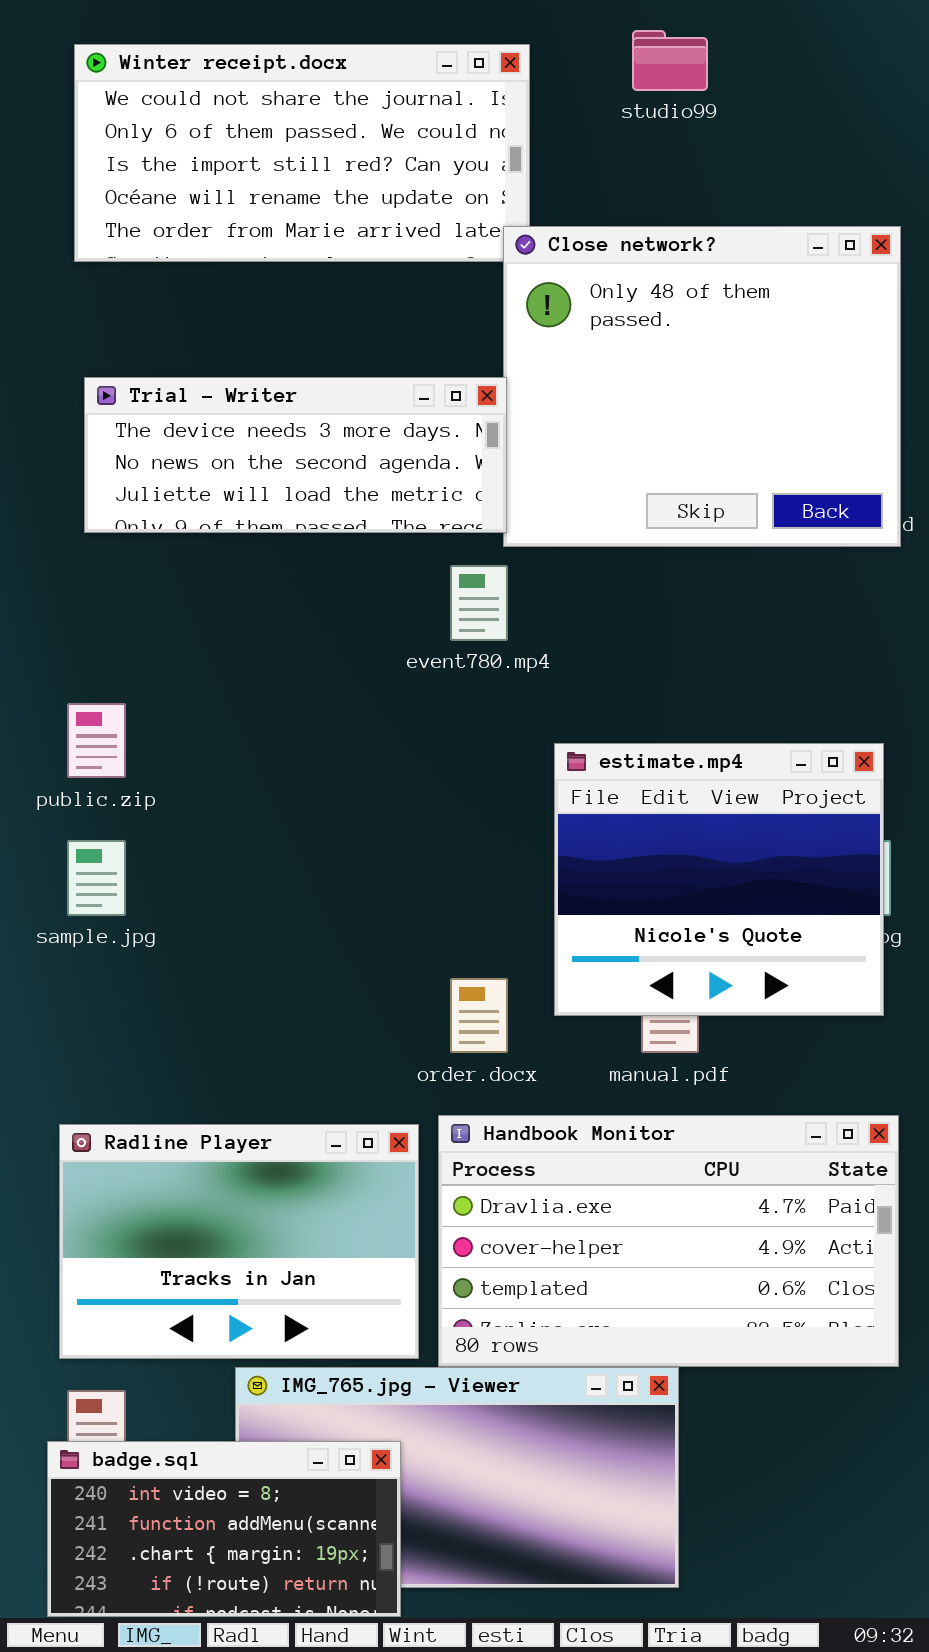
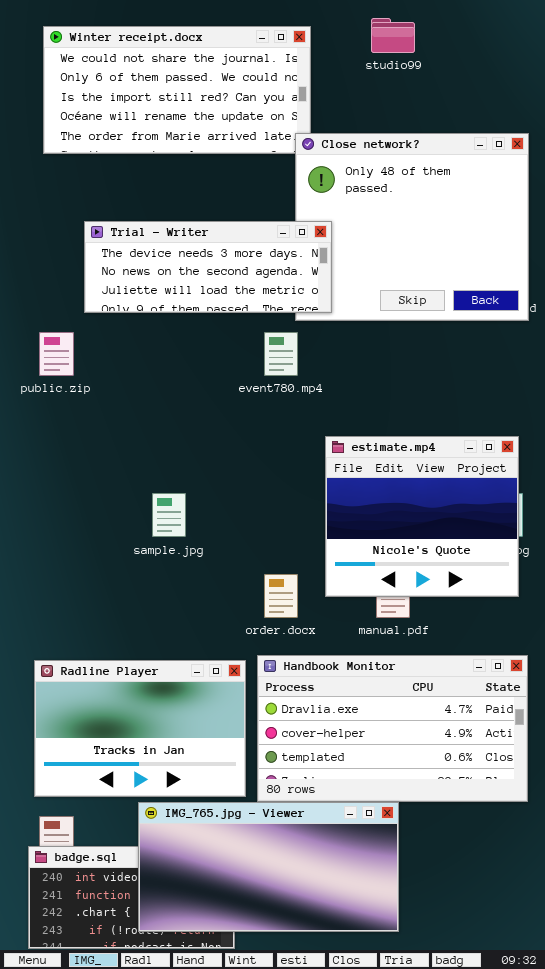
Trial - Writer: [84,377,507,533] -> [84,221,332,313], moved
public.zip: [67,703,126,778] -> [39,332,74,376], moved
sample.jpg: [67,840,126,916] -> [152,493,186,537], moved
IMG_765.jpg - Viewer: [235,1367,679,1588] -> [138,802,399,932], raised

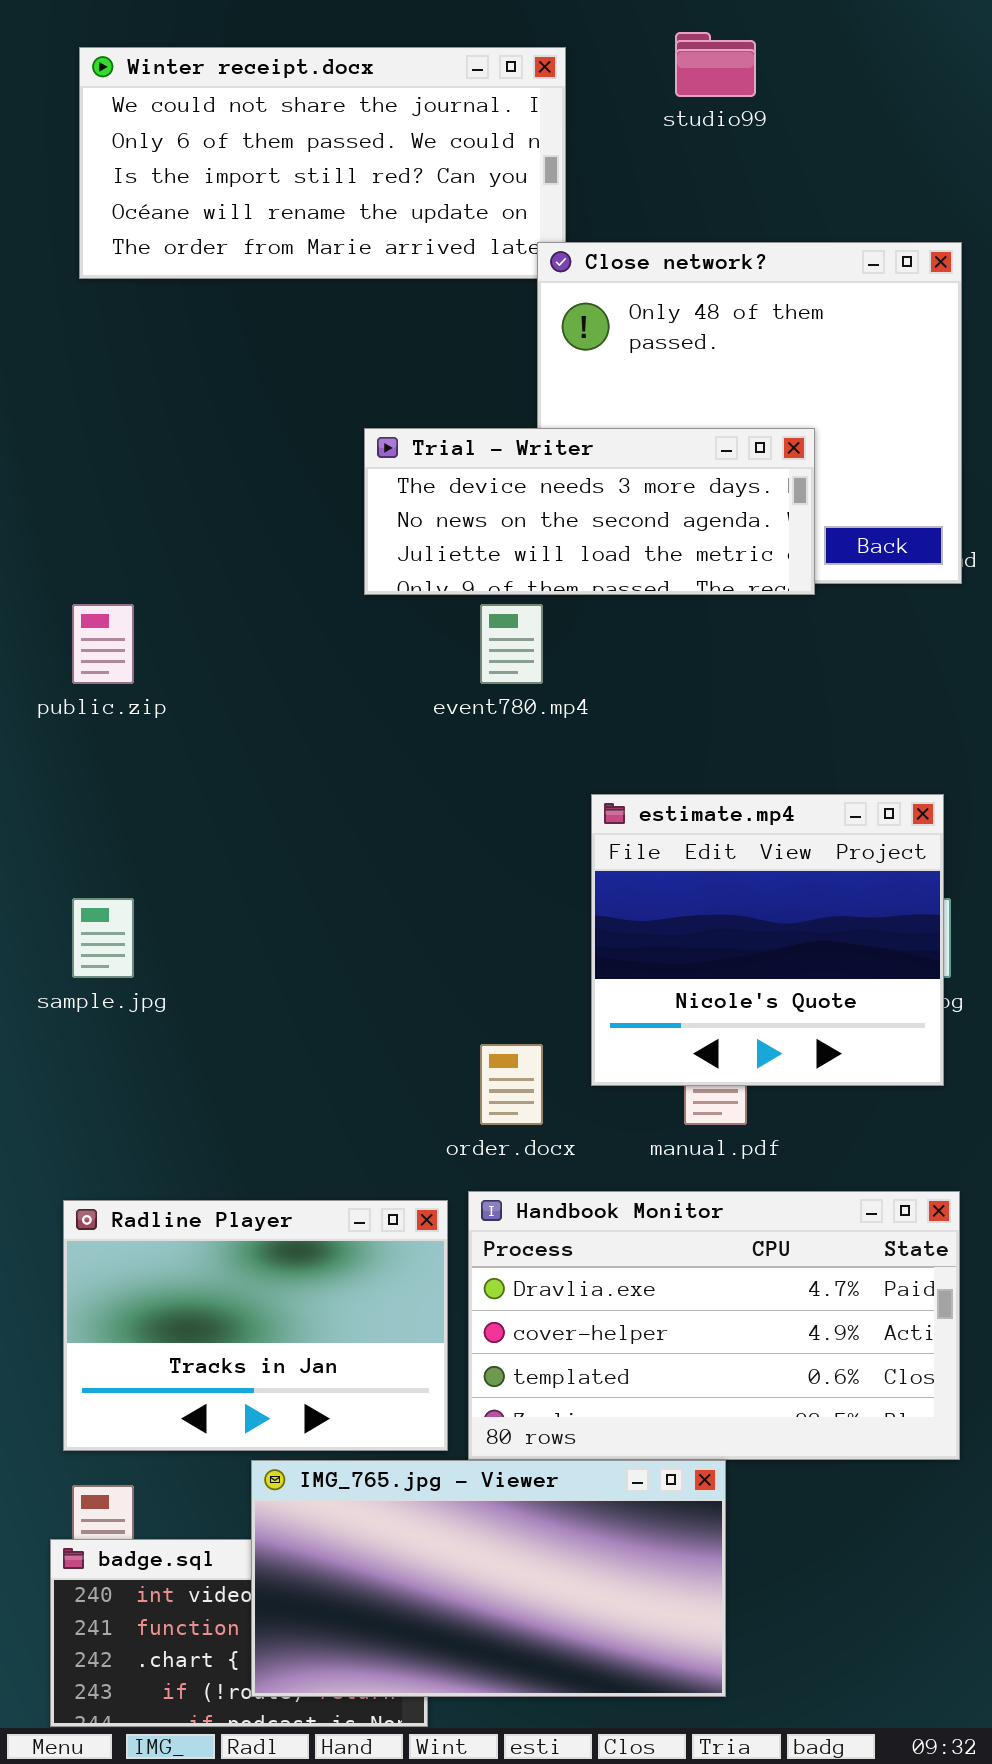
Trial - Writer: [84,221,332,313] -> [364,428,815,595], moved
sample.jpg: [152,493,186,537] -> [72,898,134,978], moved

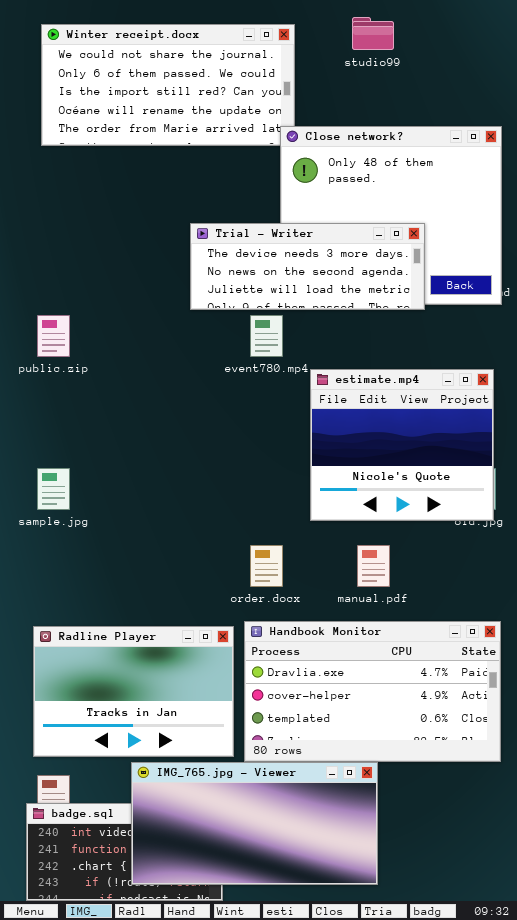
estimate.mp4: [591,794,944,1086] -> [310,369,494,521], moved

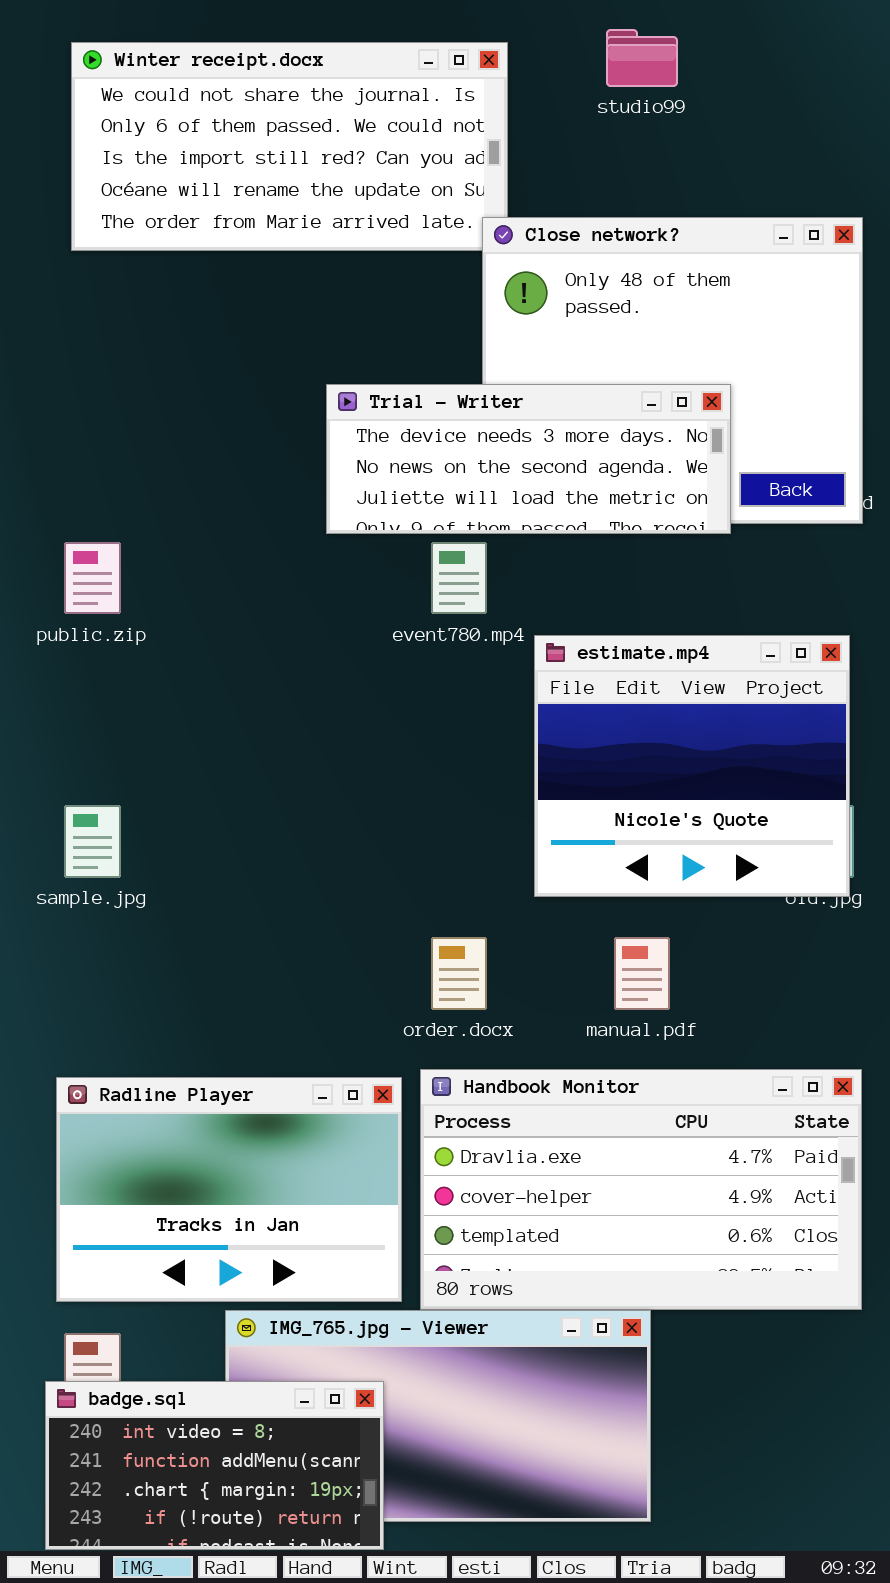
badge.sql: [26,803,223,901] -> [45,1381,384,1550], raised

